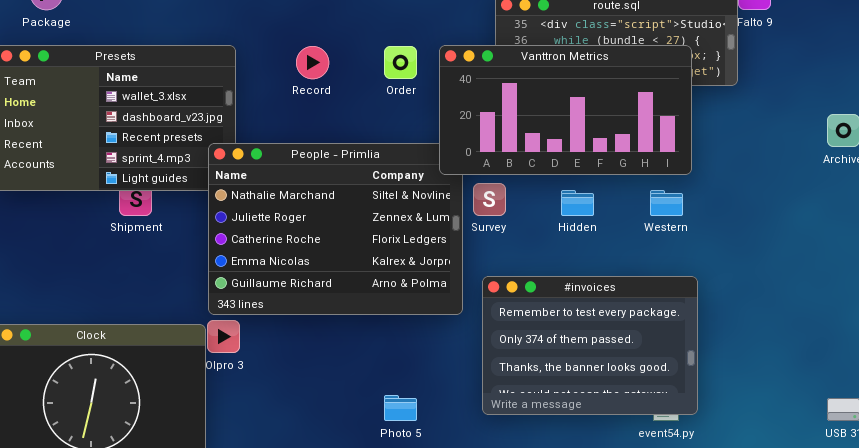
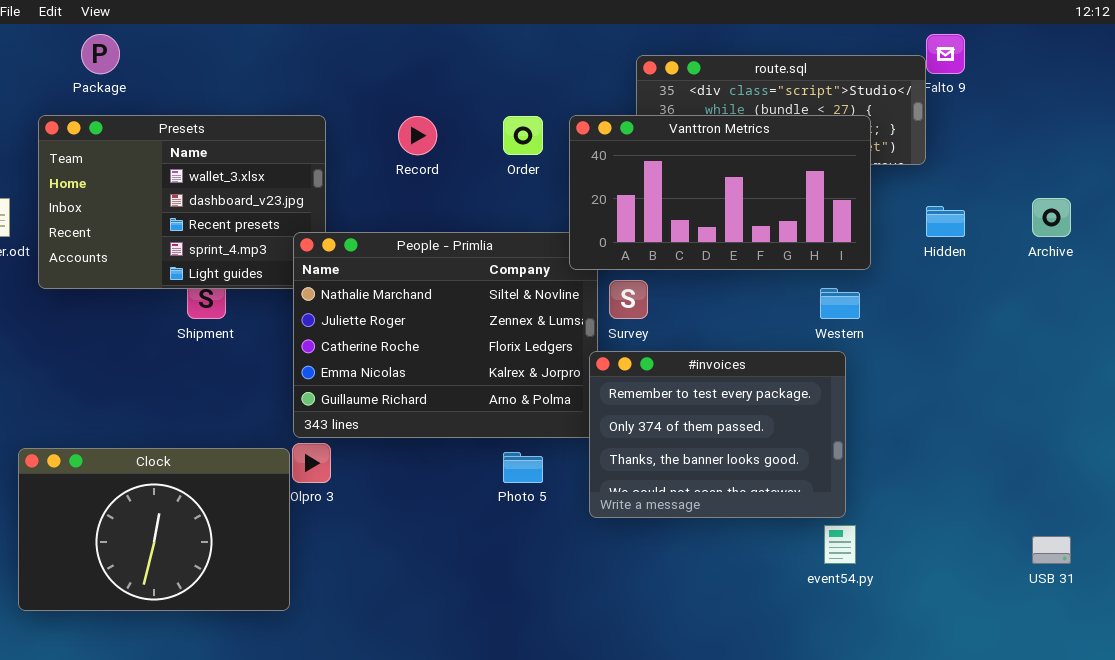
Hidden: [561,190,594,216] -> [926,206,965,237], moved
#invoices: [482,276,698,415] -> [589,351,846,518], moved
Photo 5: [384,395,417,421] -> [503,452,543,483], moved

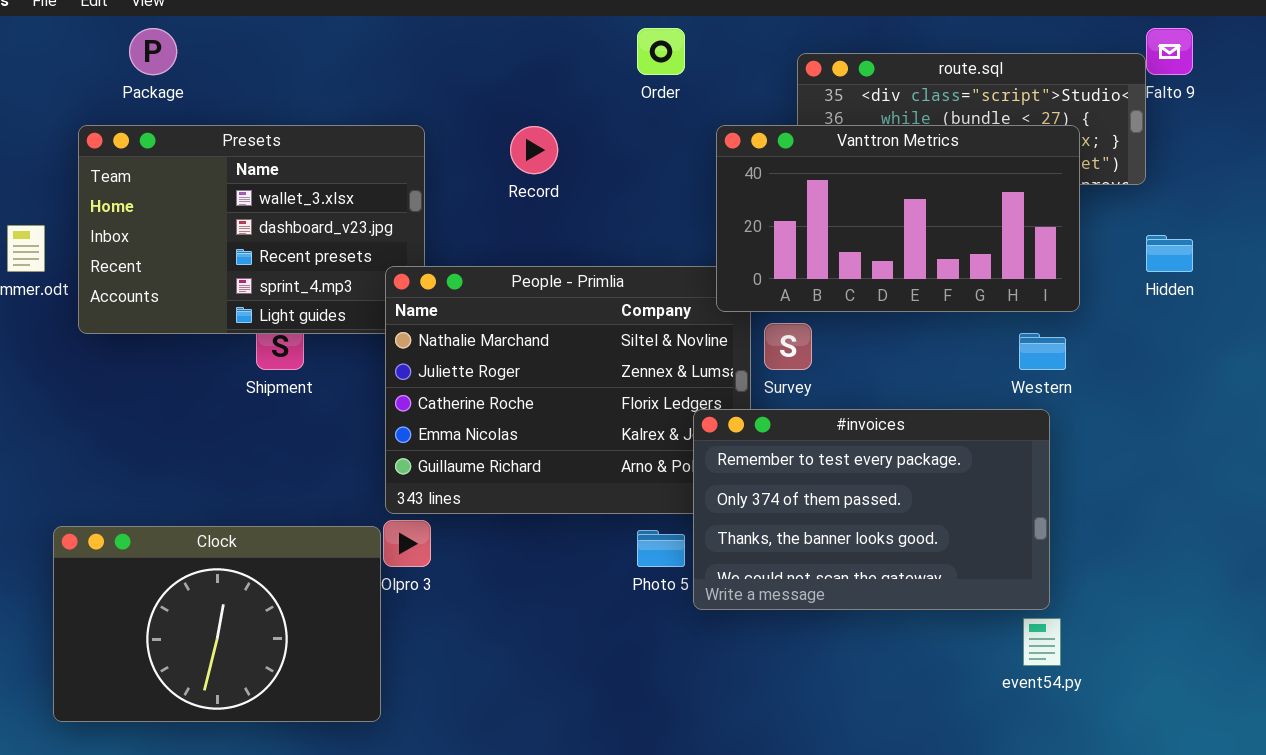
Order: [503,116,543,155] -> [637,28,685,75], moved
#invoices: [589,351,846,518] -> [693,409,1050,610], resized

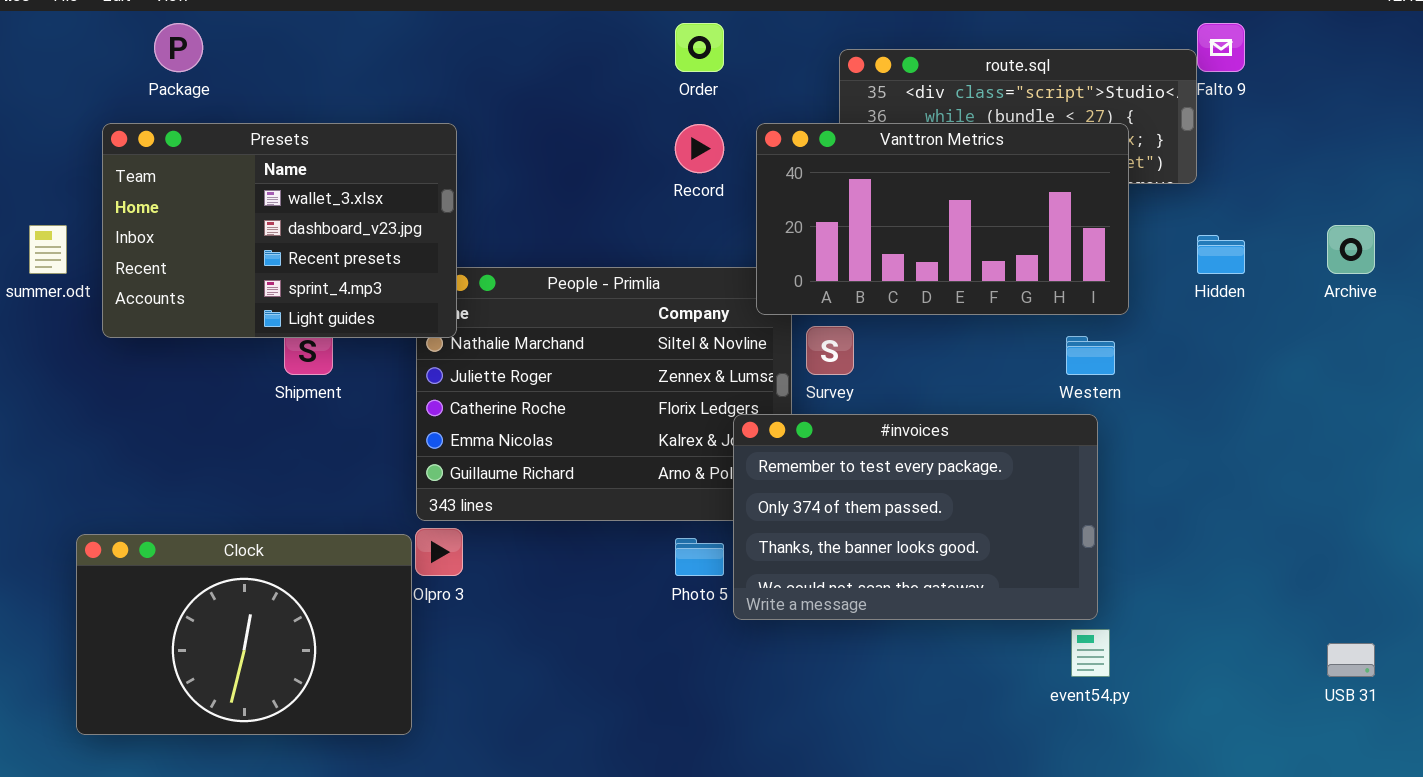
Presets: [78,125,425,334] -> [102,123,457,338], raised
Record: [510,126,558,174] -> [675,124,724,173], moved

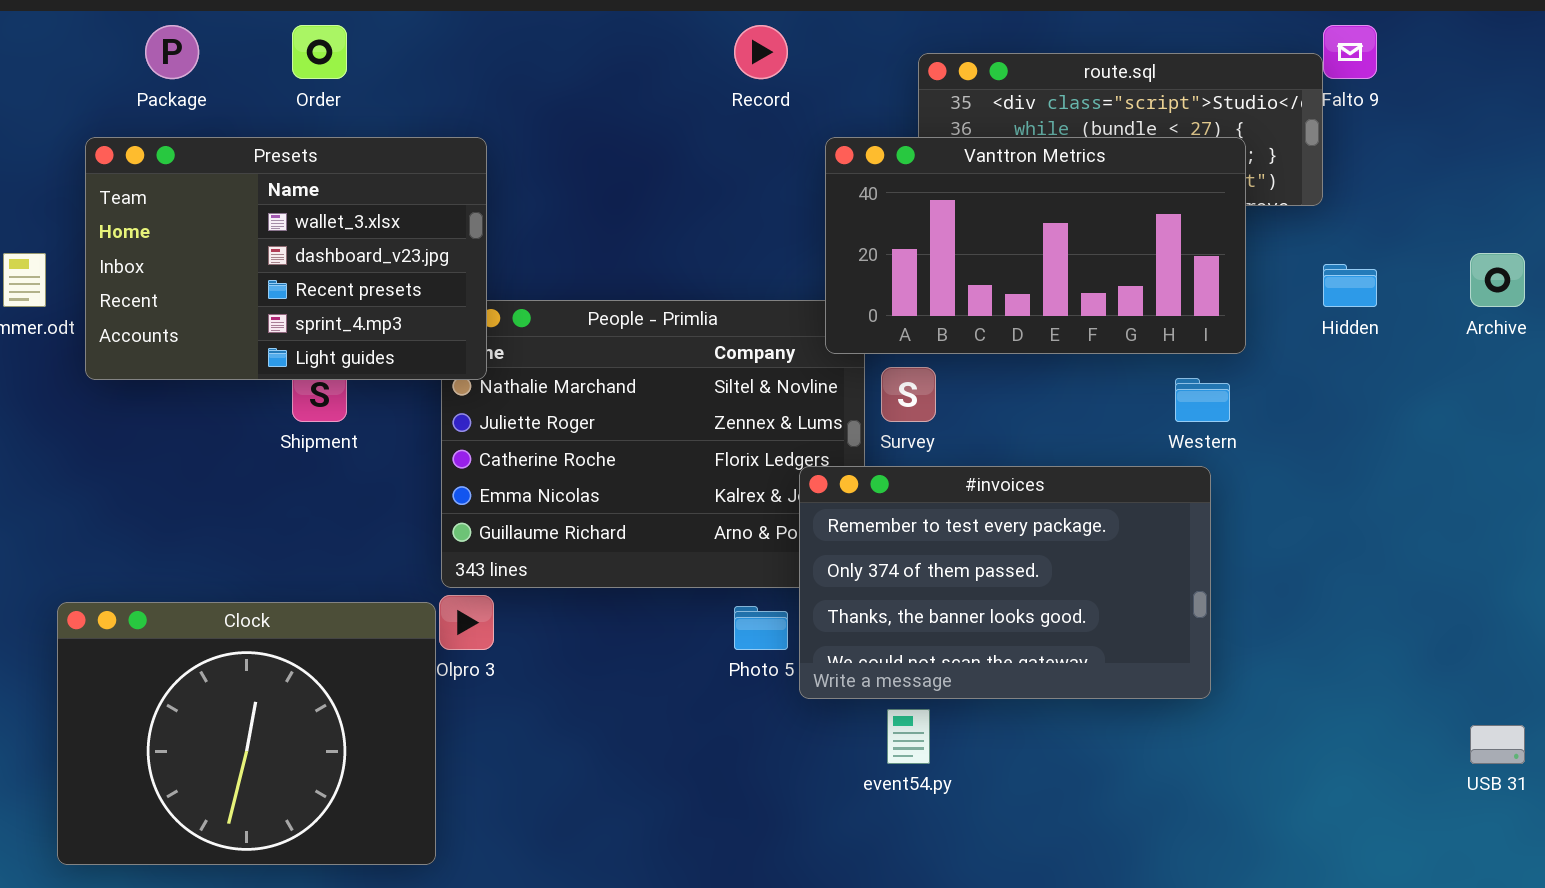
Order: [675,23,724,72] -> [292,25,347,79], moved
Record: [675,124,724,173] -> [734,25,788,79], moved
Clock: [76,534,412,735] -> [57,602,436,865], resized
event54.py: [1071,629,1110,677] -> [887,709,930,764], moved

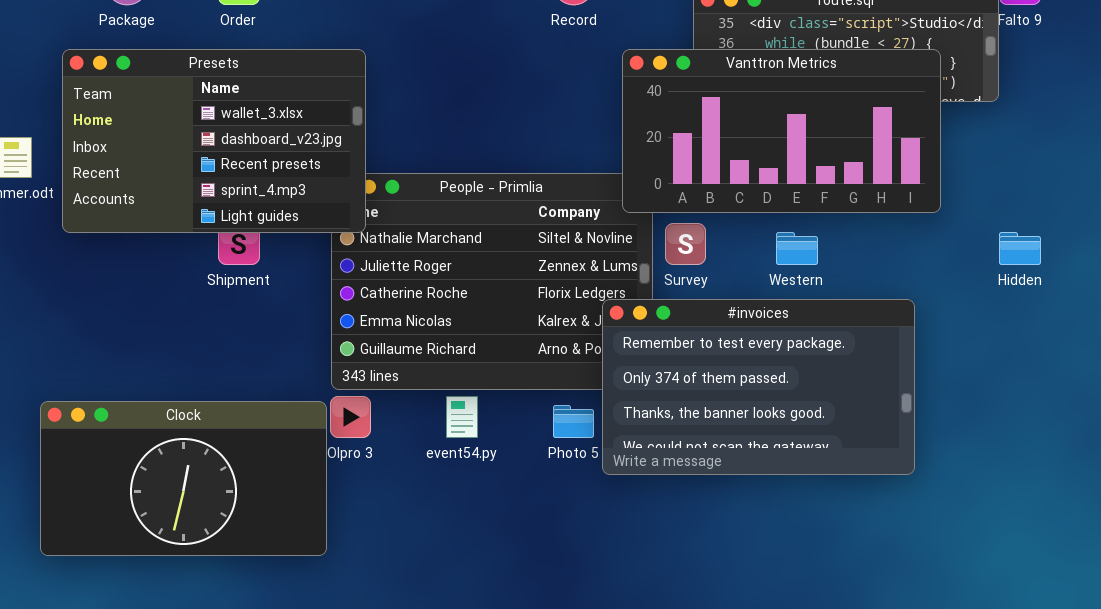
Hidden: [1323,264,1377,307] -> [999,232,1041,265], moved
Western: [1175,378,1230,422] -> [776,232,818,265], moved
Clock: [57,602,436,865] -> [40,401,327,556], resized
event54.py: [887,709,930,764] -> [446,396,478,438], moved

